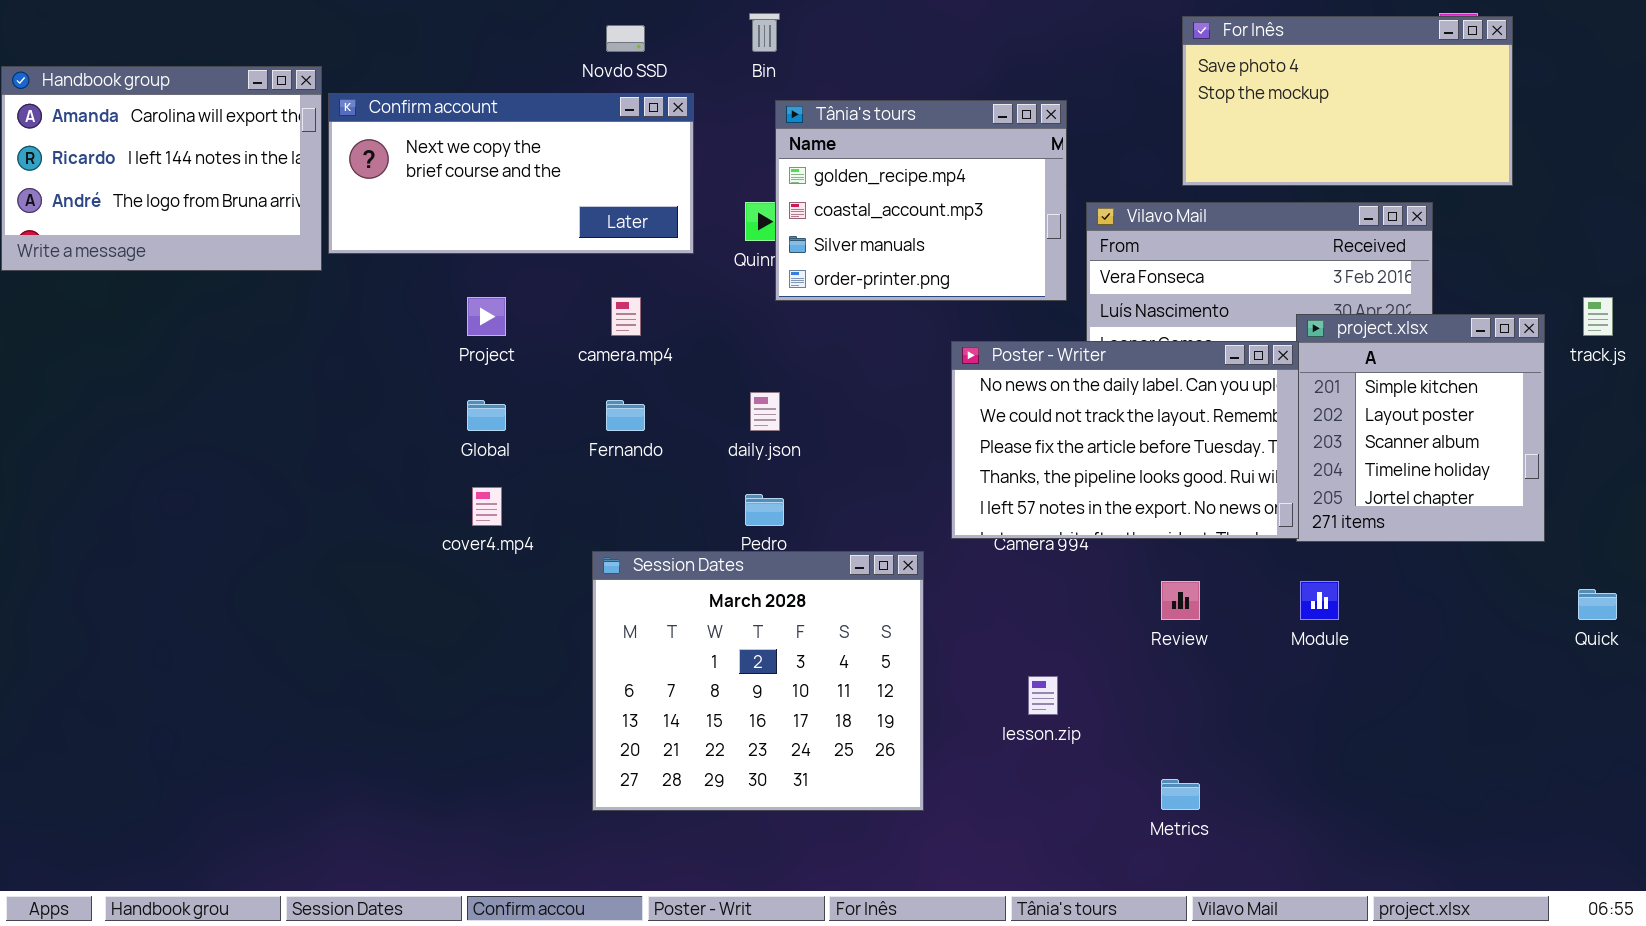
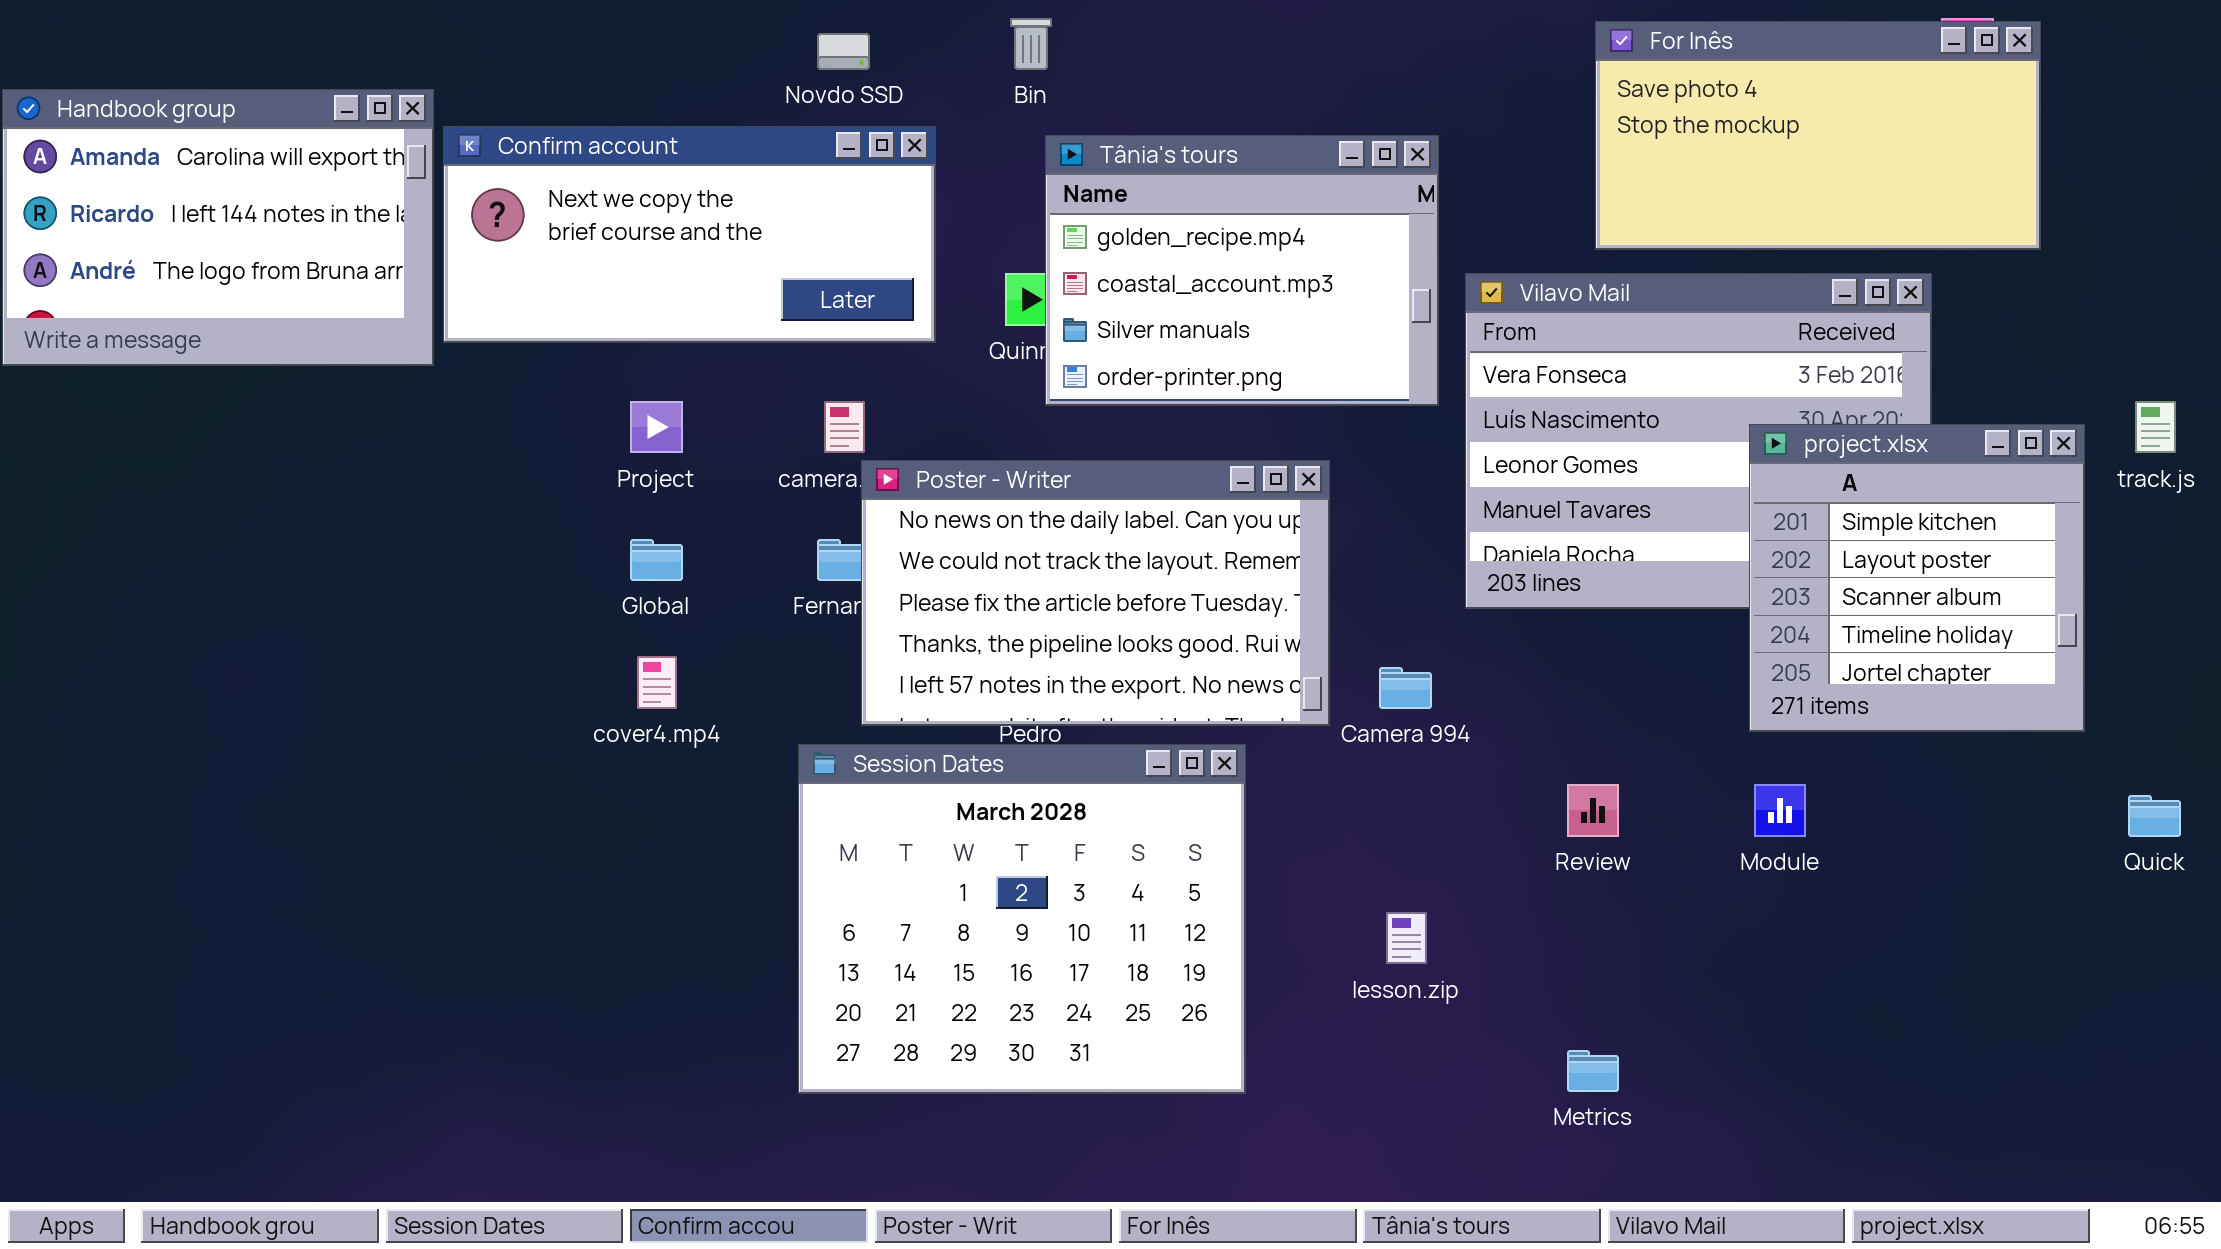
Poster - Writer: [951,341,1299,539] -> [861,460,1330,726], moved

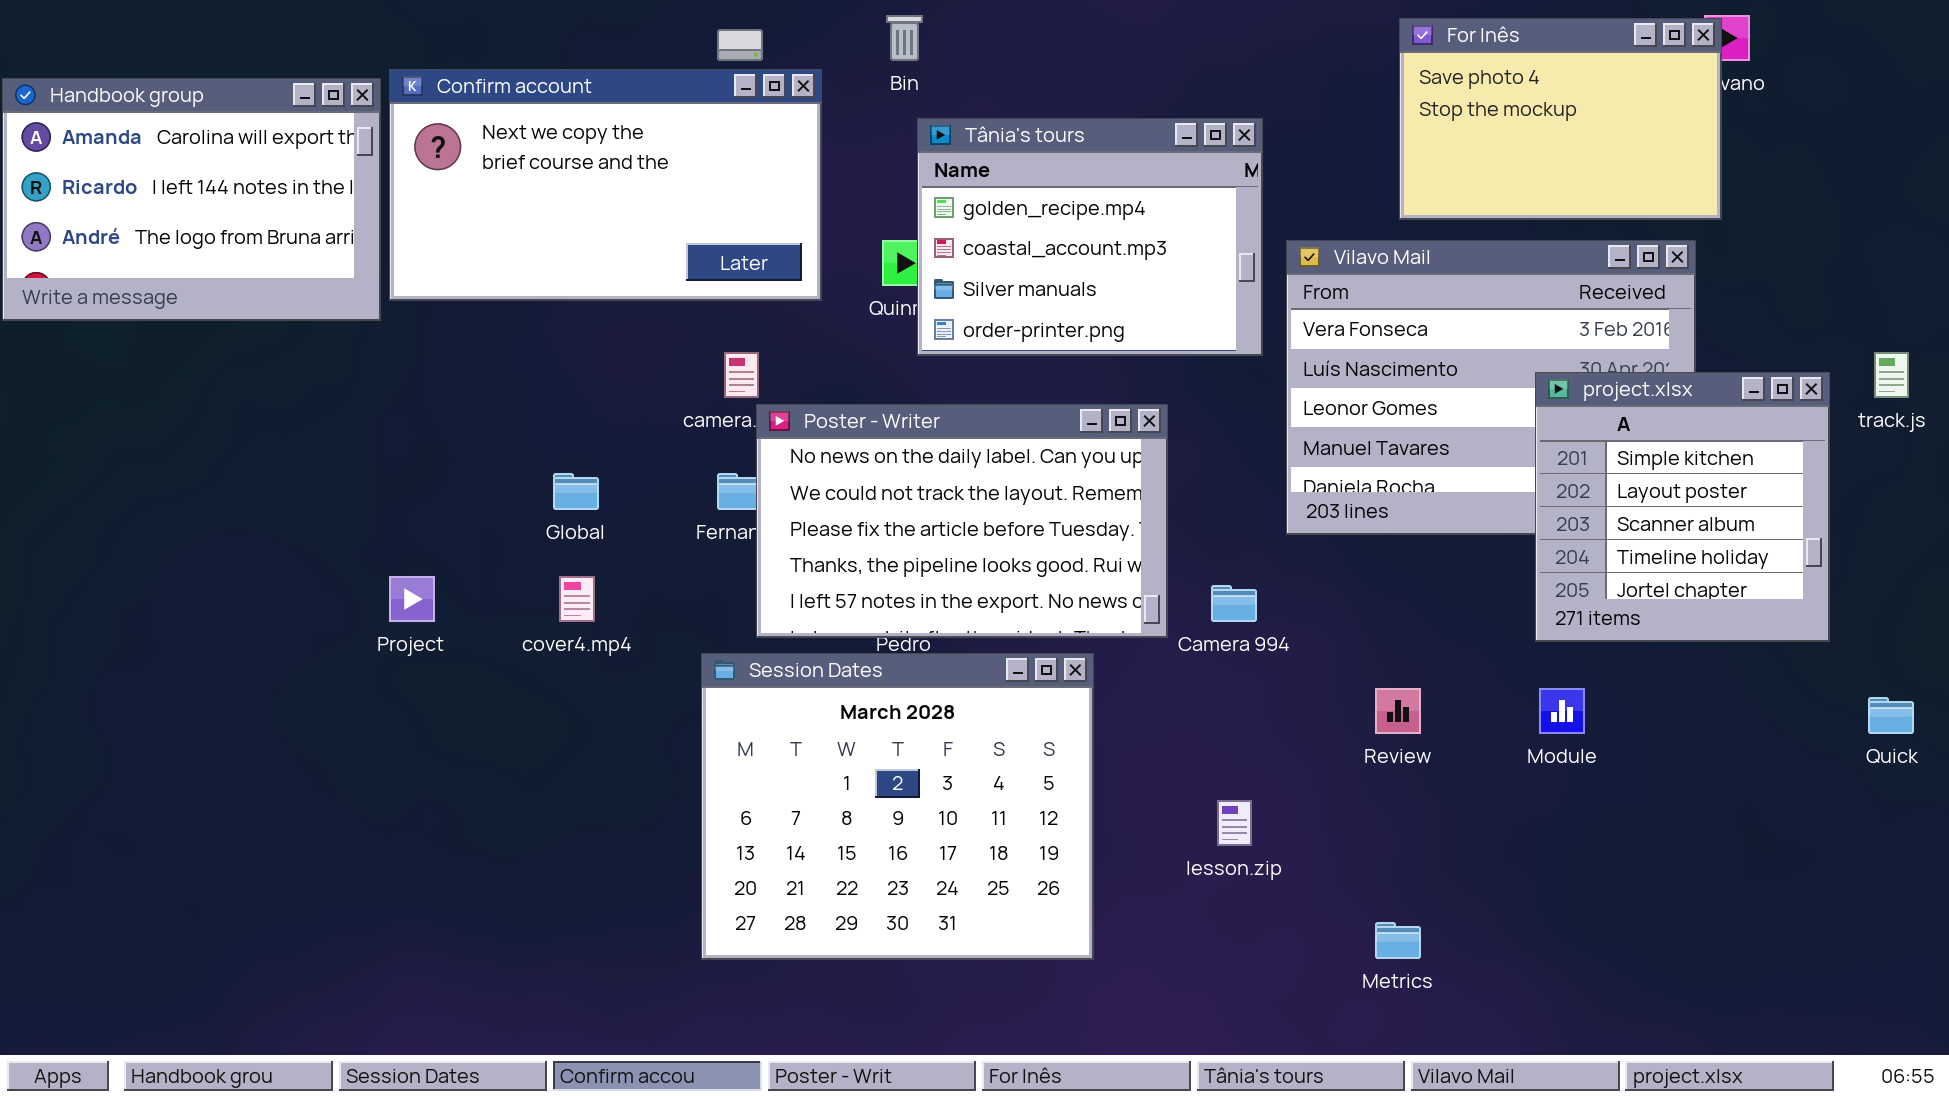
For Inês: [1595,21,2041,250] -> [1399,18,1722,220], resized
Confirm account: [443,126,936,343] -> [389,69,822,301], resized
Project: [630,401,683,453] -> [389,576,435,622], moved

